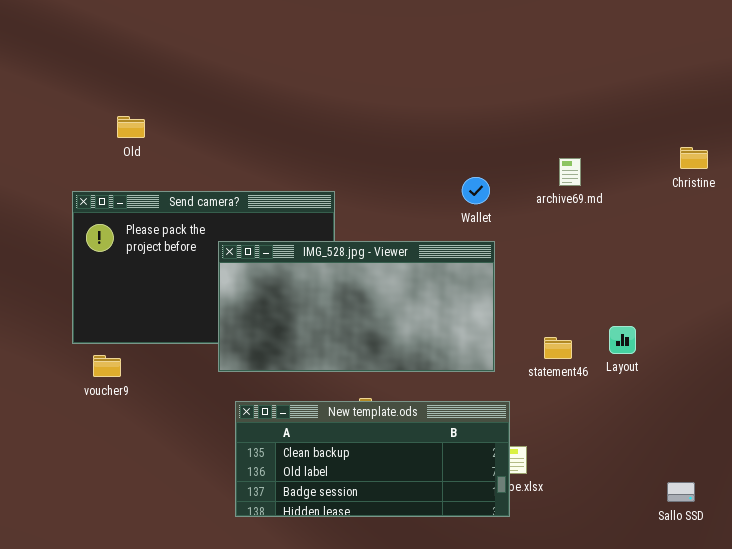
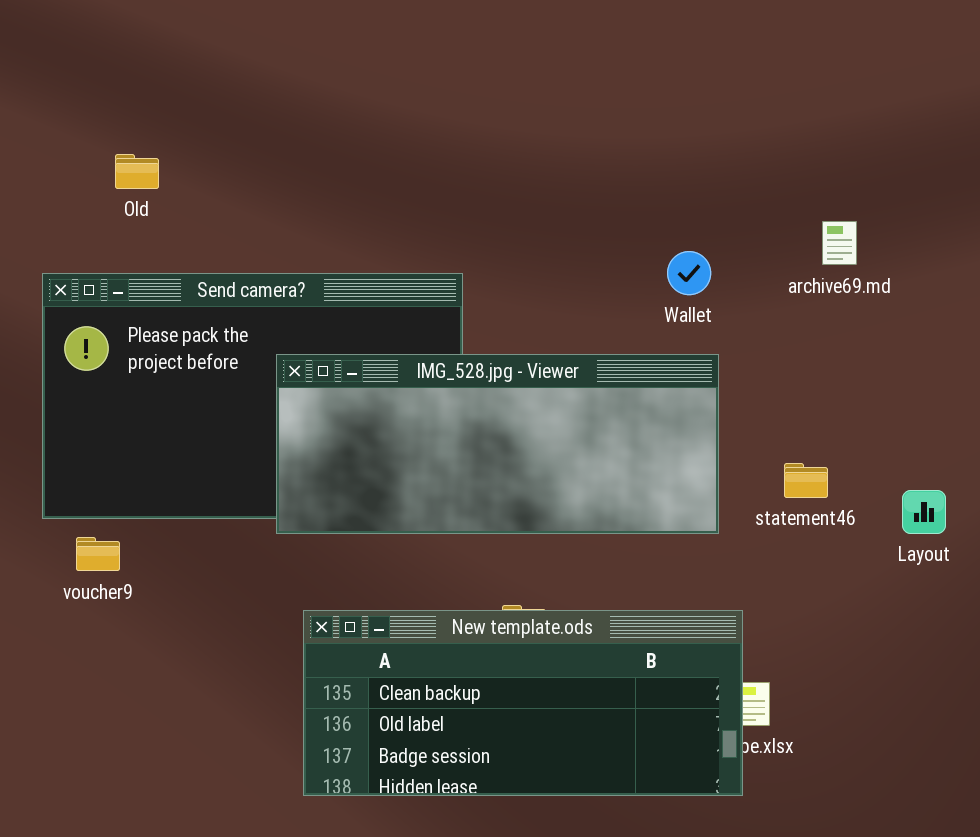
IMG_528.jpg - Viewer: [218,241,495,372] -> [276,354,719,534], resized
statement46: [544,337,572,359] -> [784,463,828,498], moved

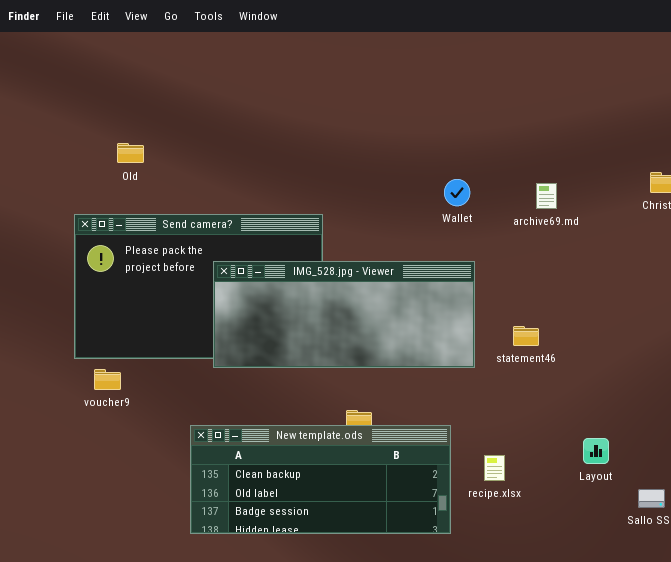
Wallet: [667,251,711,295] -> [444,179,470,206], moved
Layout: [902,490,946,534] -> [583,438,609,464], moved
New template.ods: [303,610,743,796] -> [190,425,451,534], moved

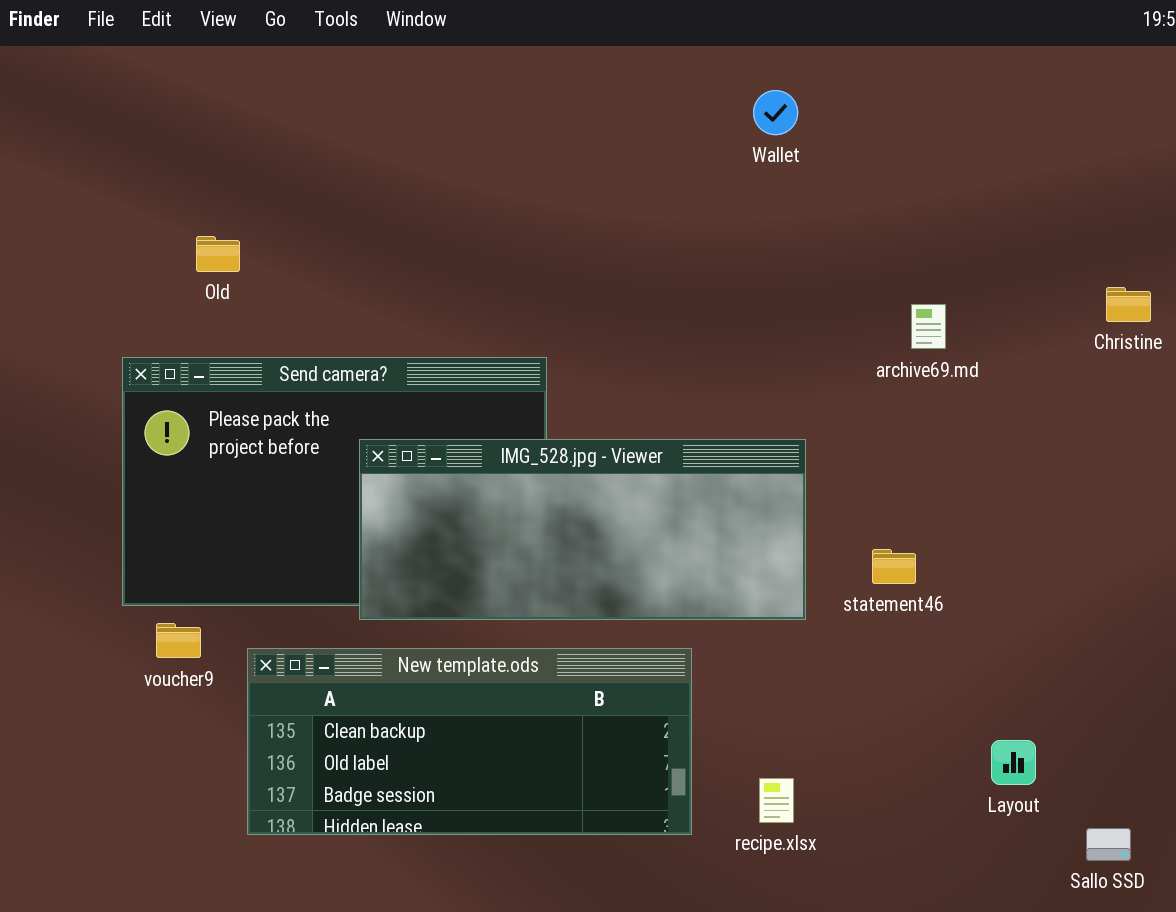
Wallet: [444,179,470,206] -> [753,90,798,135], moved
New template.ods: [190,425,451,534] -> [247,648,692,835], moved
recipe.xlsx: [484,455,505,481] -> [759,778,794,823], moved

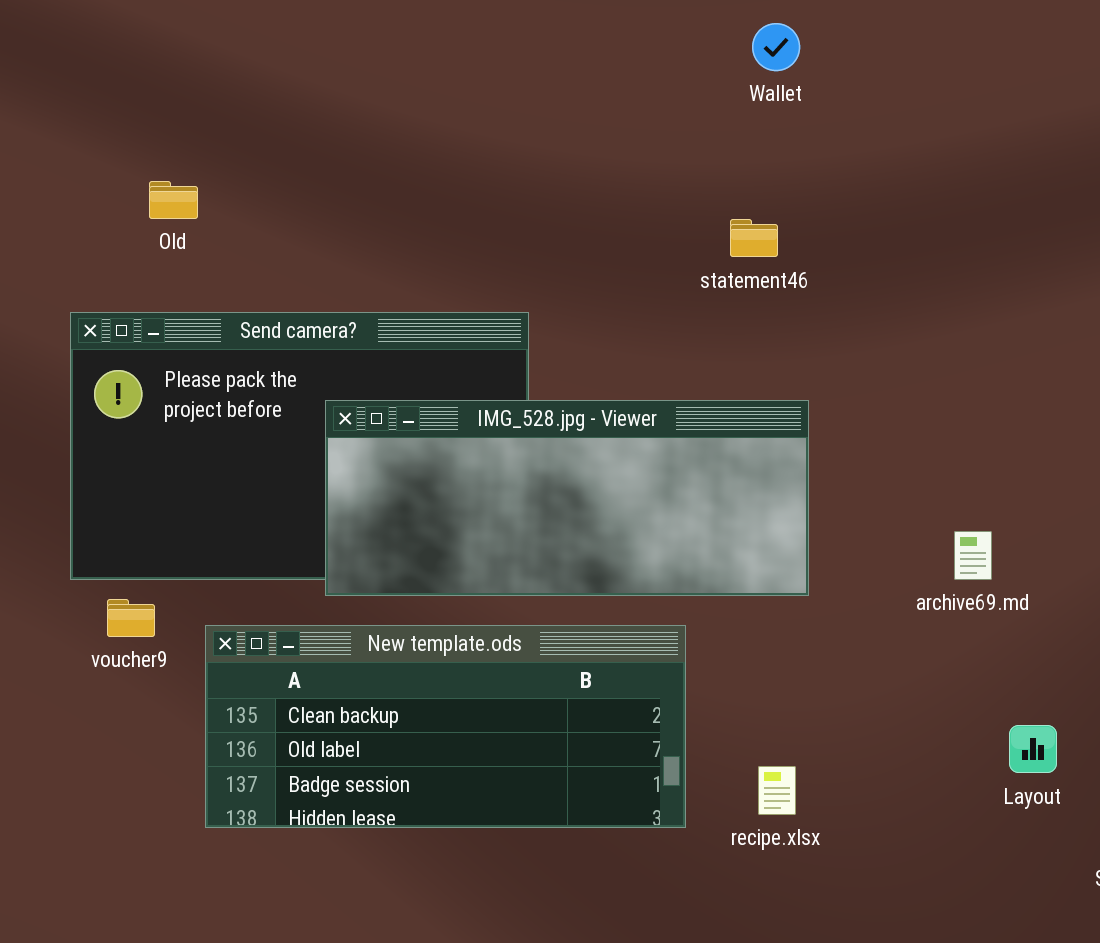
archive69.md: [911,304,946,349] -> [954,531,992,580], moved
statement46: [872,549,916,584] -> [730,219,778,257], moved

